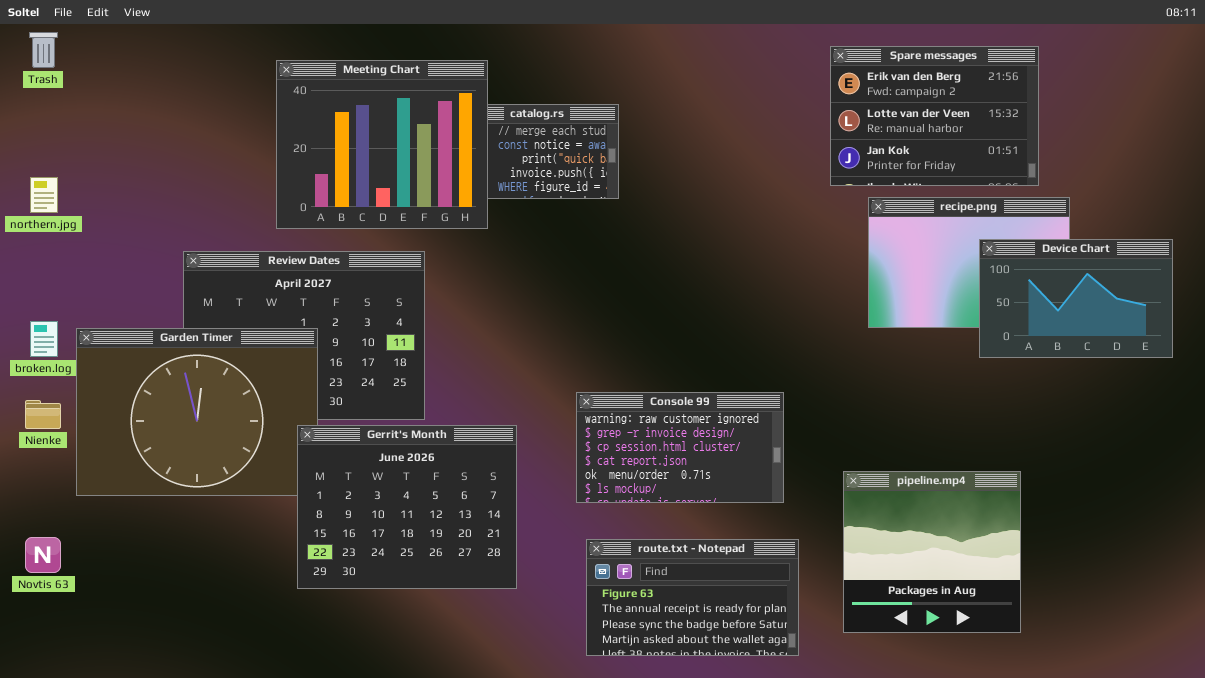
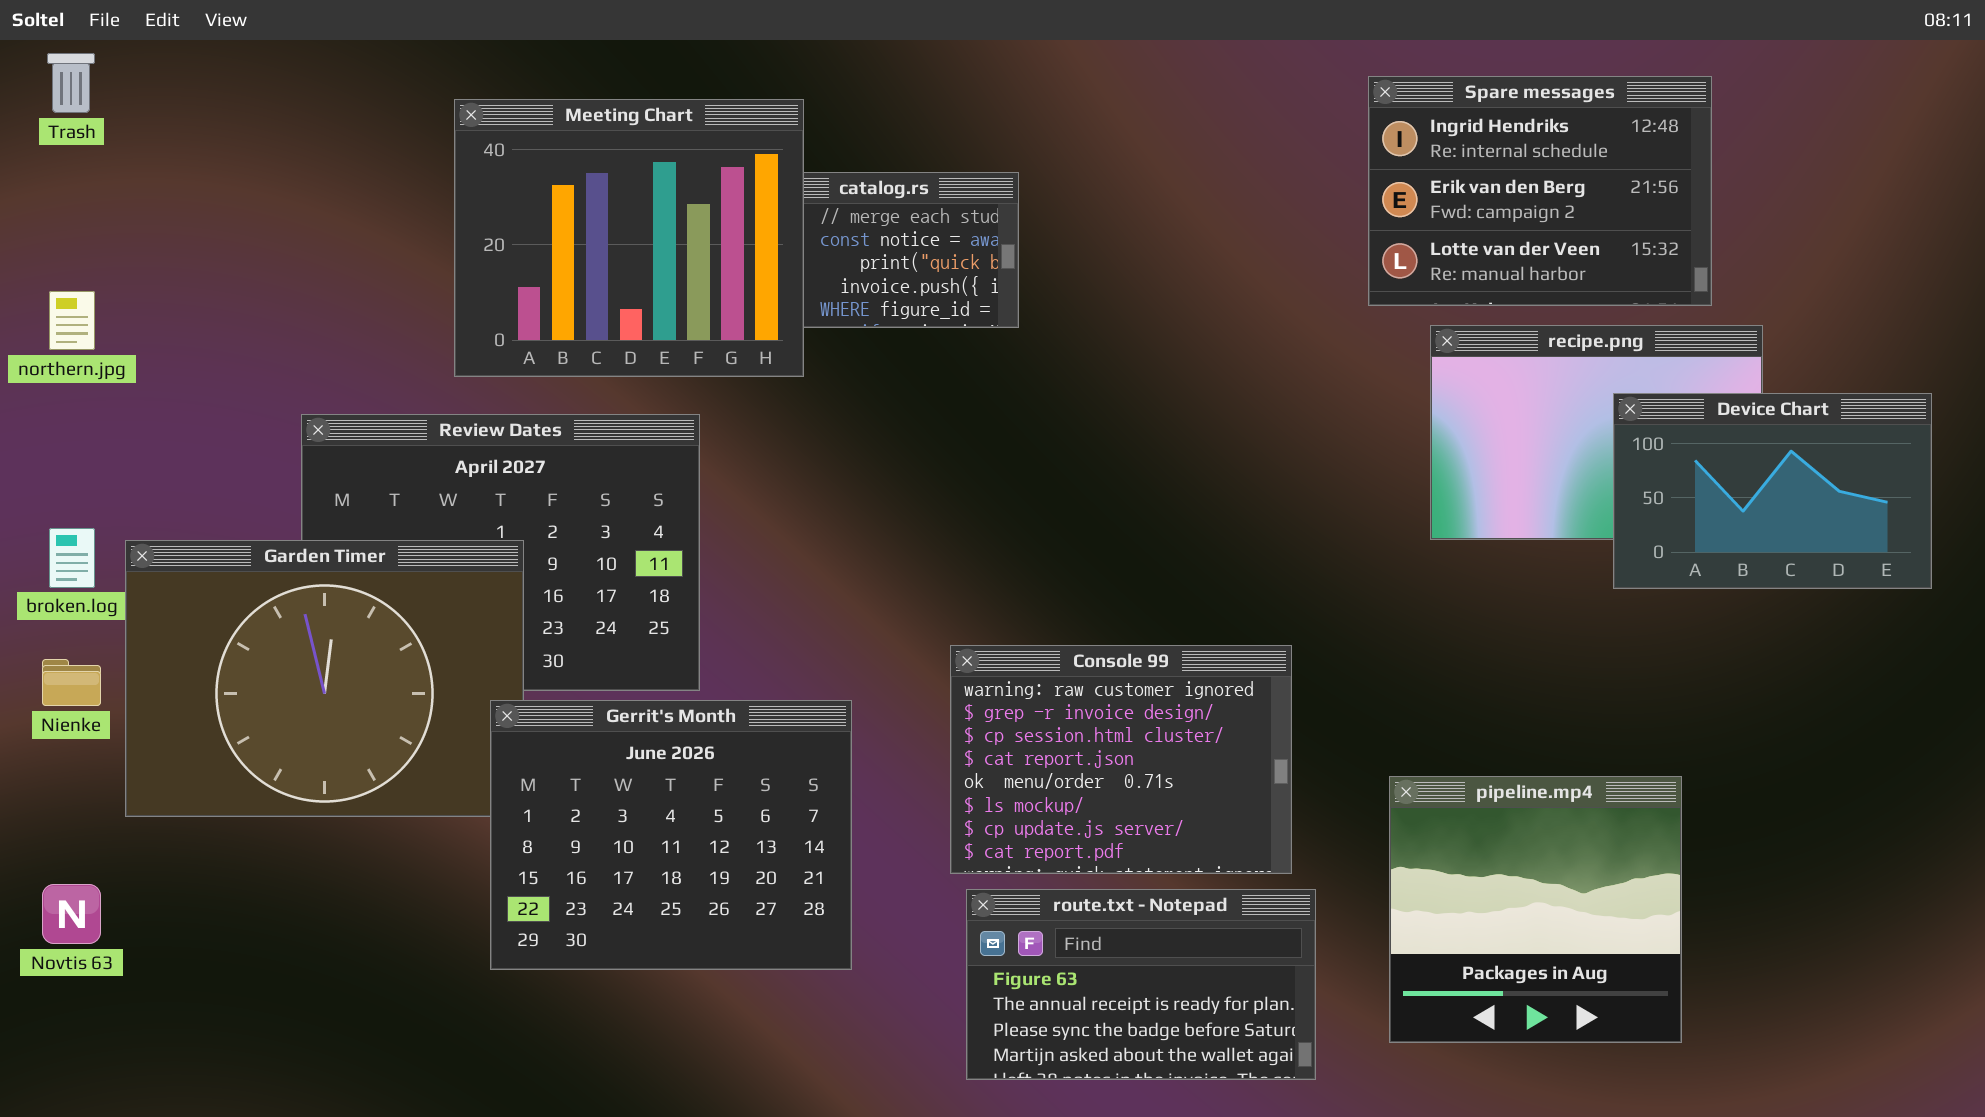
Spare messages: [830,46,1039,186] -> [1368,76,1712,306], scrolled up 1 row
Console 99: [576,392,784,503] -> [950,645,1292,874], resized

